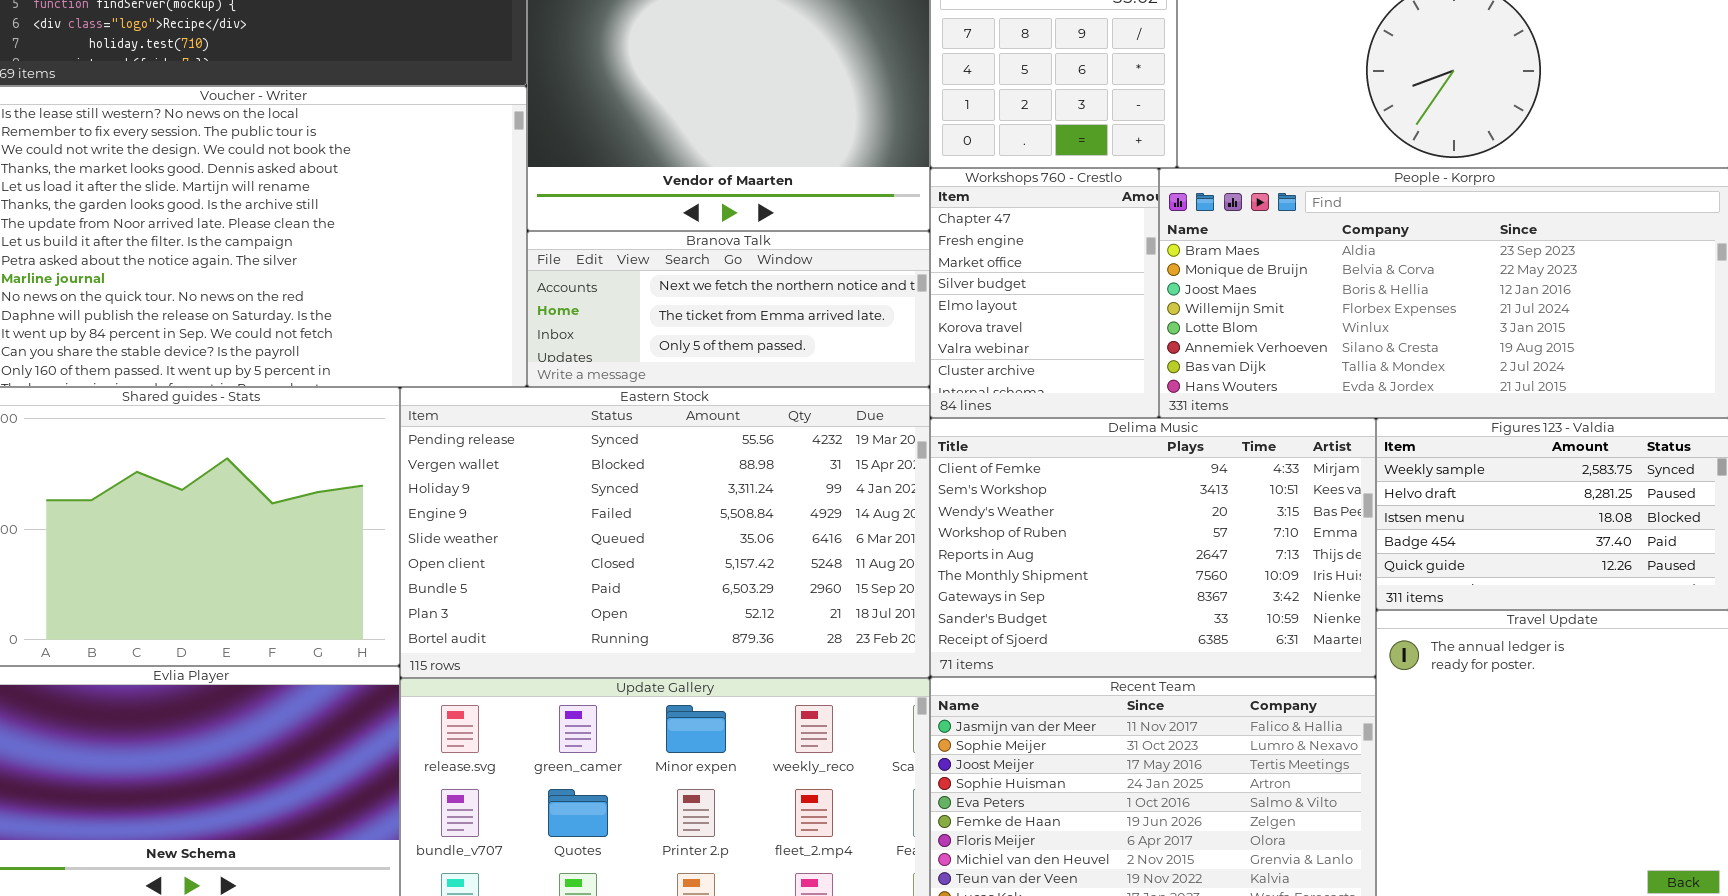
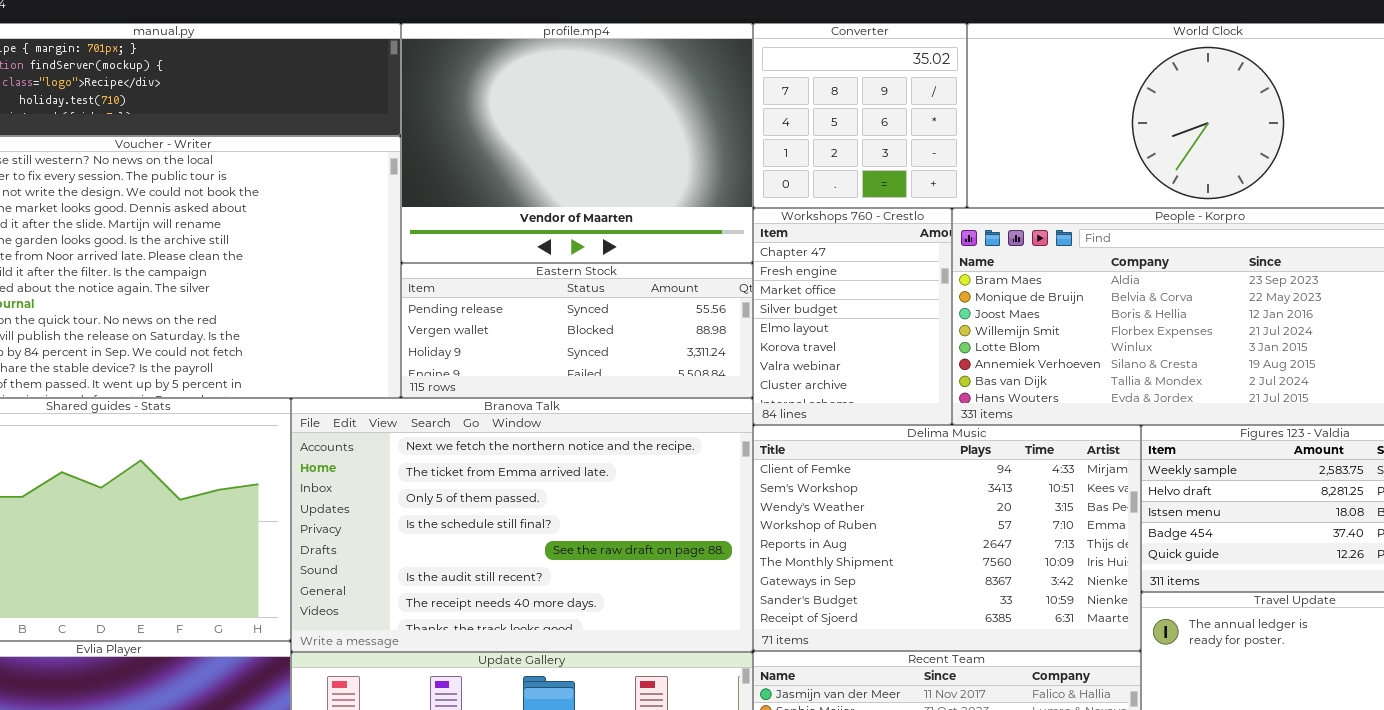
Branova Talk: [527,231,930,387] -> [291,398,753,652], moved, resized
Eastern Stock: [400,387,930,678] -> [401,263,753,398], moved, resized

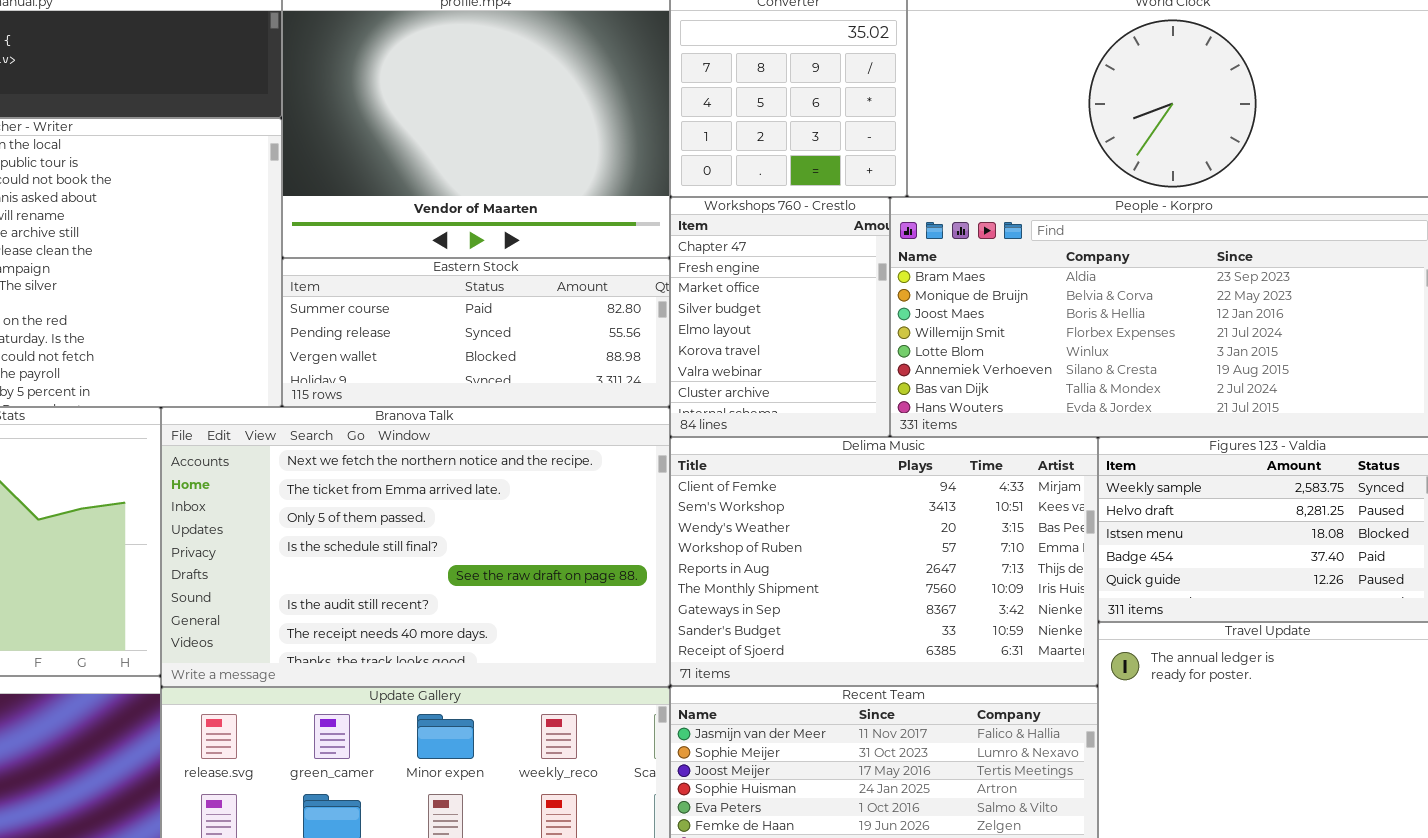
Eastern Stock: [401,263,753,398] -> [282,258,670,407], scrolled up 1 row

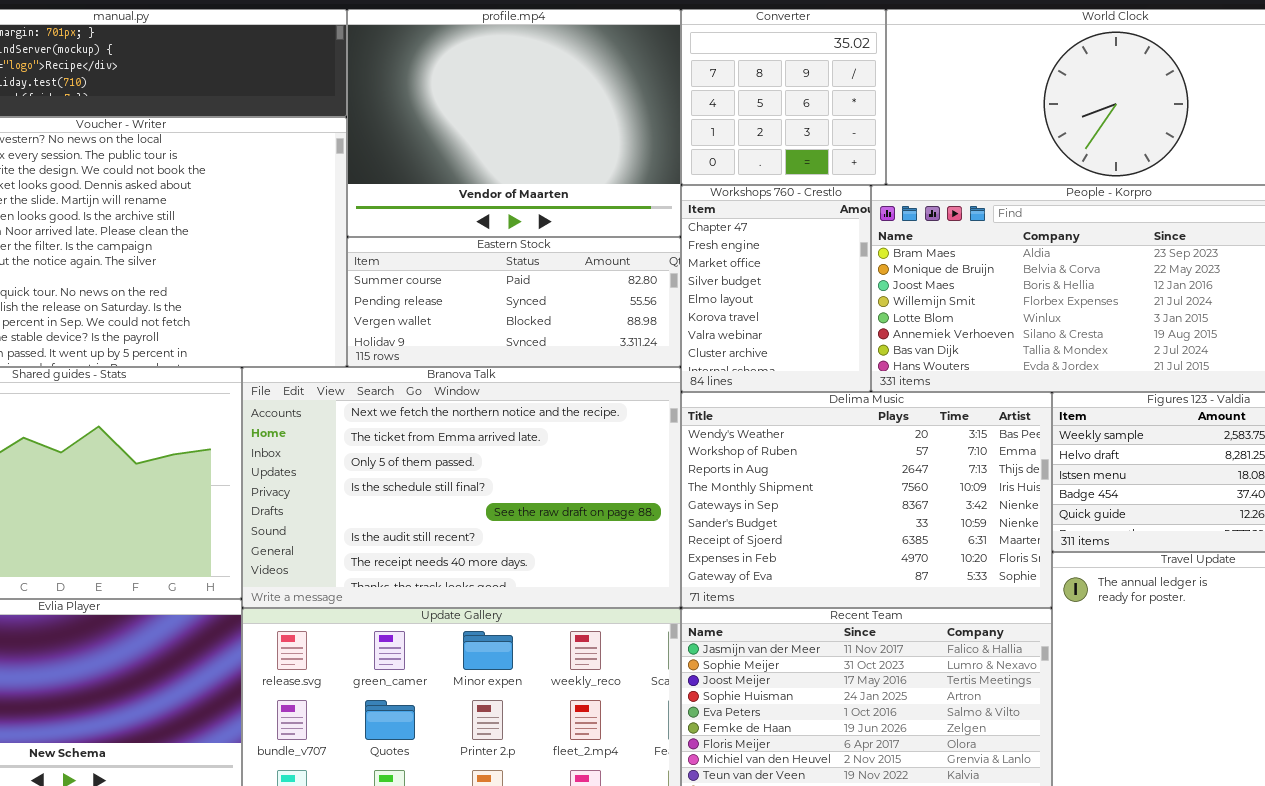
Delima Music: [670,437,1098,686] -> [681,392,1052,608], scrolled down 2 rows

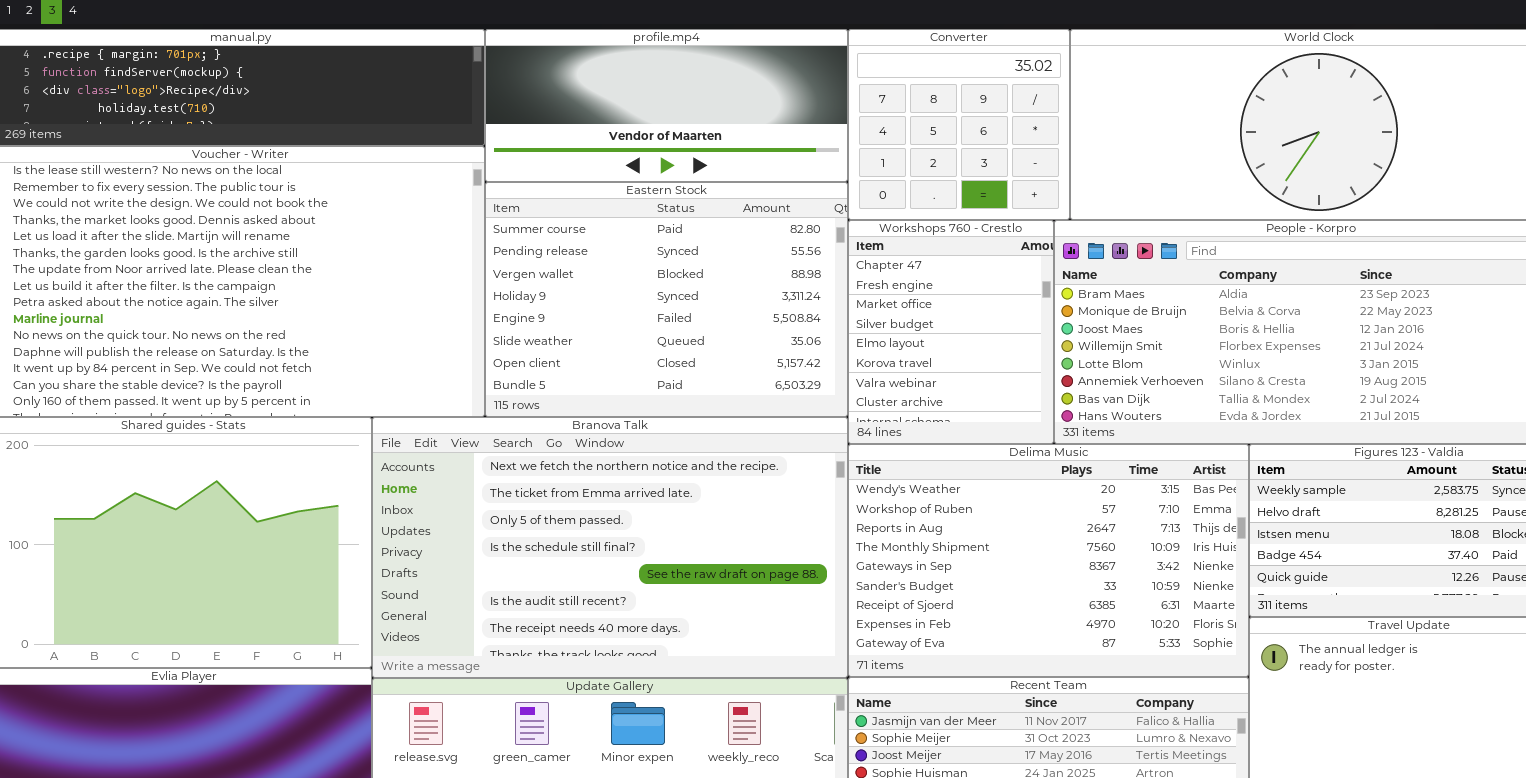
profile.mp4: [347,9,681,237] -> [485,29,848,182], resized
Eastern Stock: [347,237,681,367] -> [485,182,848,417], resized

